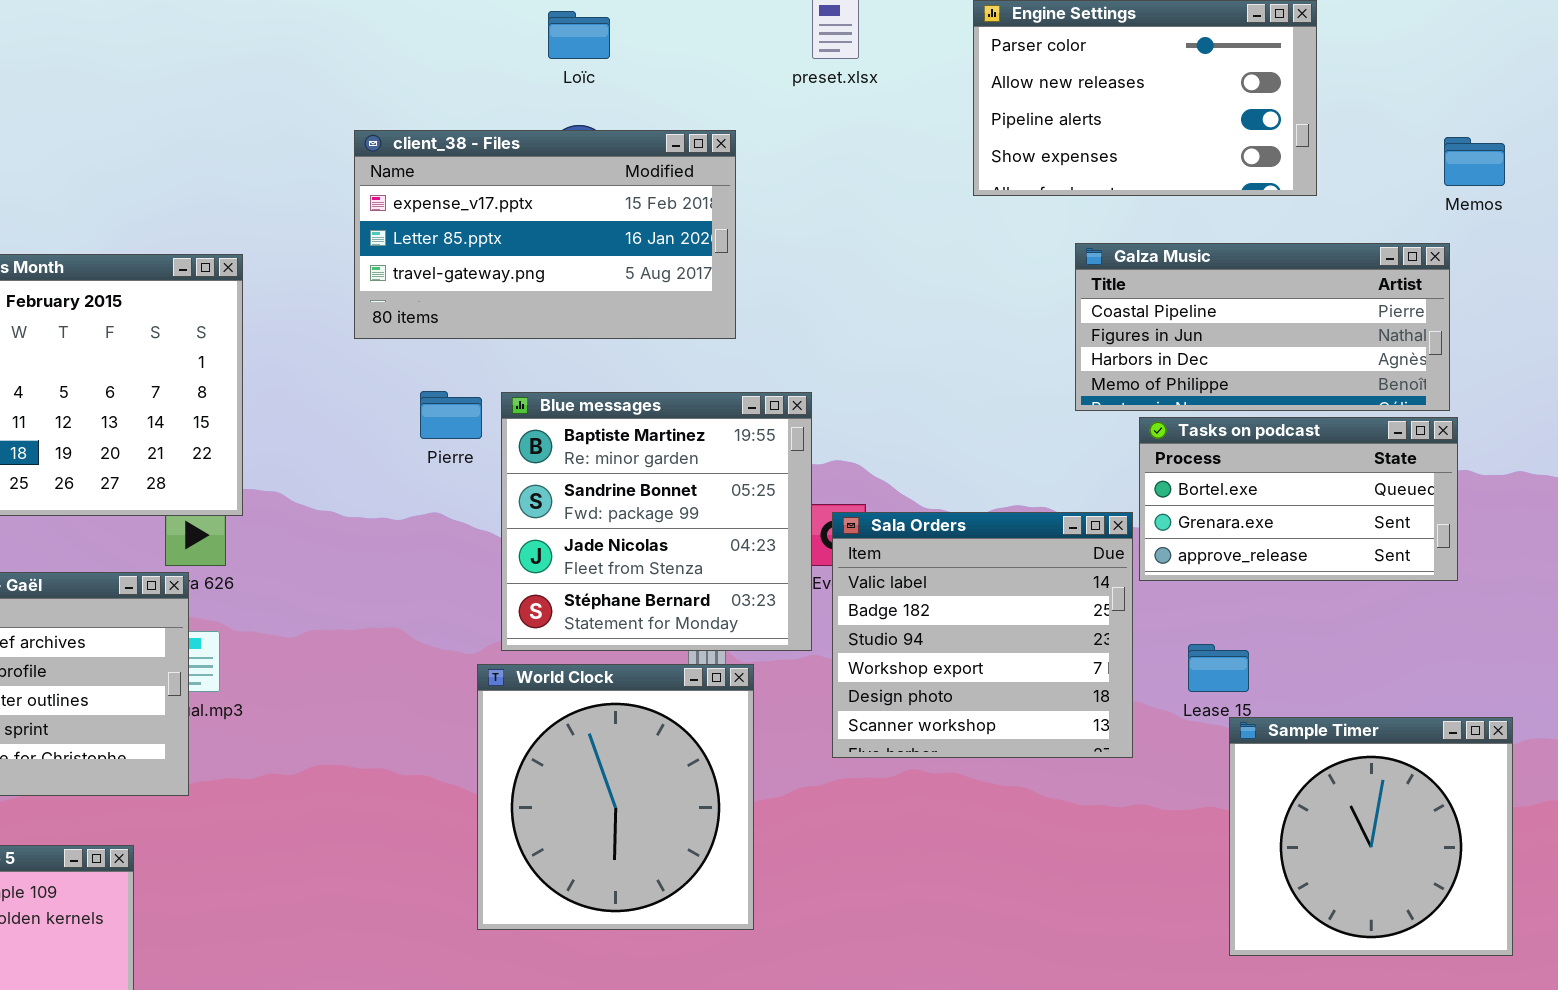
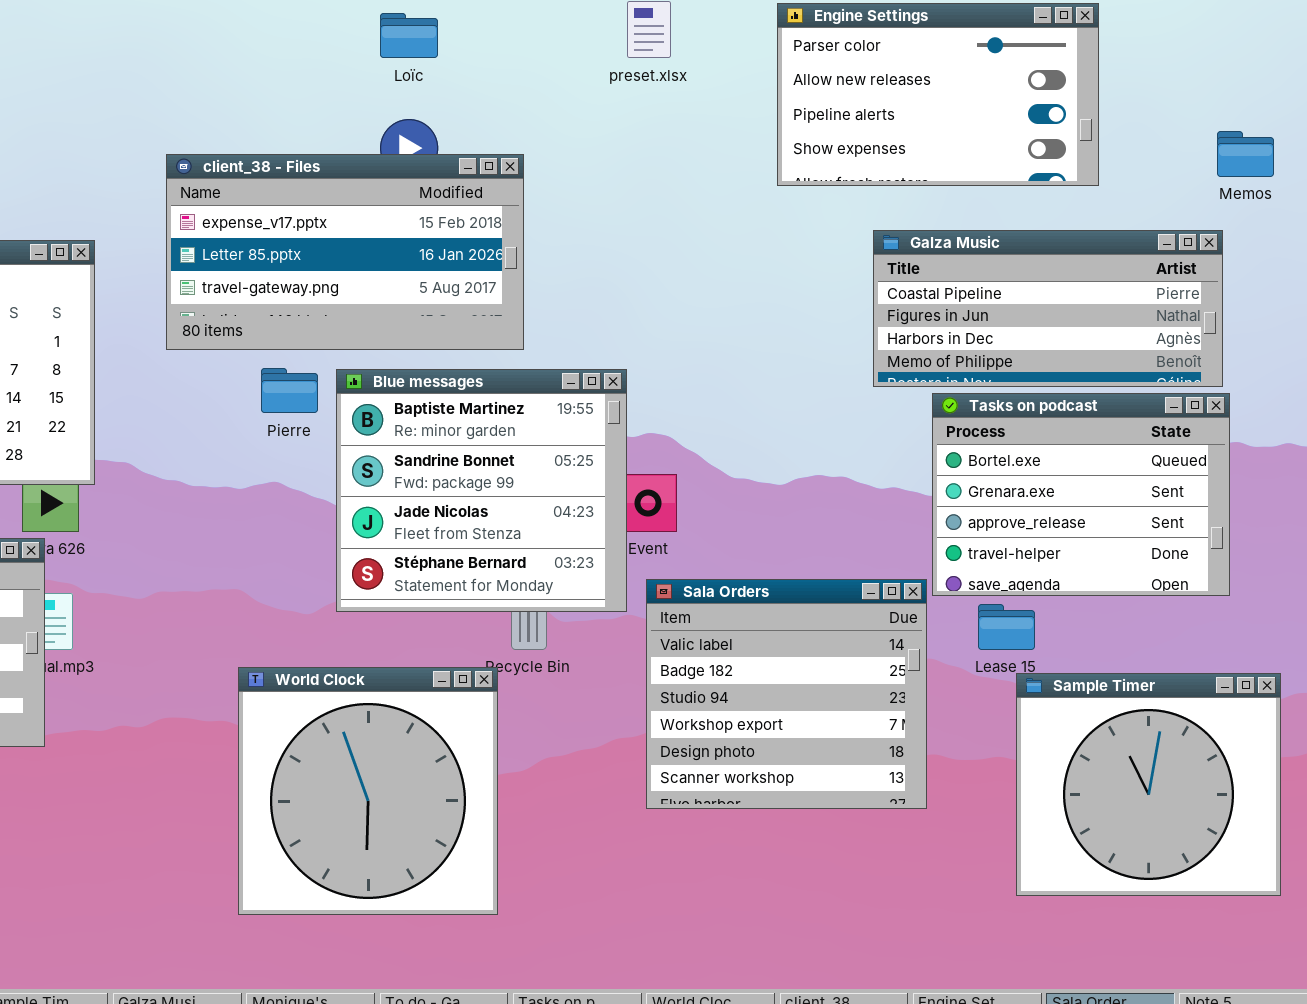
client_38 - Files: [354,130,736,339] -> [166,154,524,350], moved
Tasks on podcast: [1139,417,1458,581] -> [932,393,1230,596], resized
Sala Orders: [832,512,1133,758] -> [646,579,927,809], moved
World Clock: [477,664,754,930] -> [238,667,498,915], moved

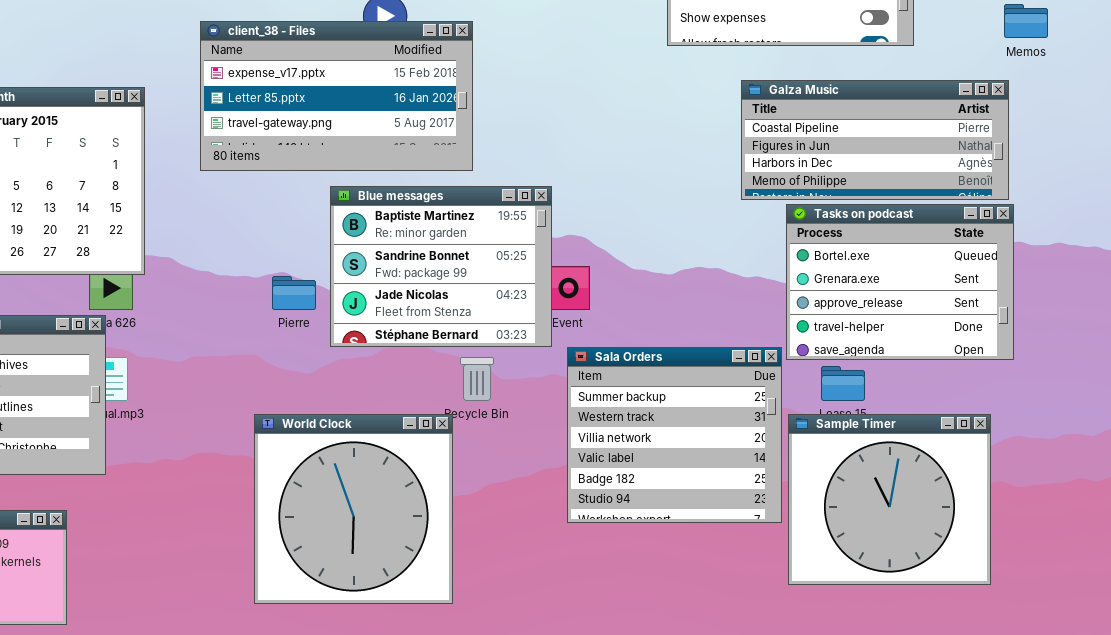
Pierre: [261,368,318,413] -> [272,276,316,310], moved
Blue messages: [336,369,627,612] -> [330,186,552,347], resized
Sala Orders: [646,579,927,809] -> [567,347,782,523], scrolled up 3 rows
Sample Timer: [1016,673,1281,896] -> [788,414,991,585], moved

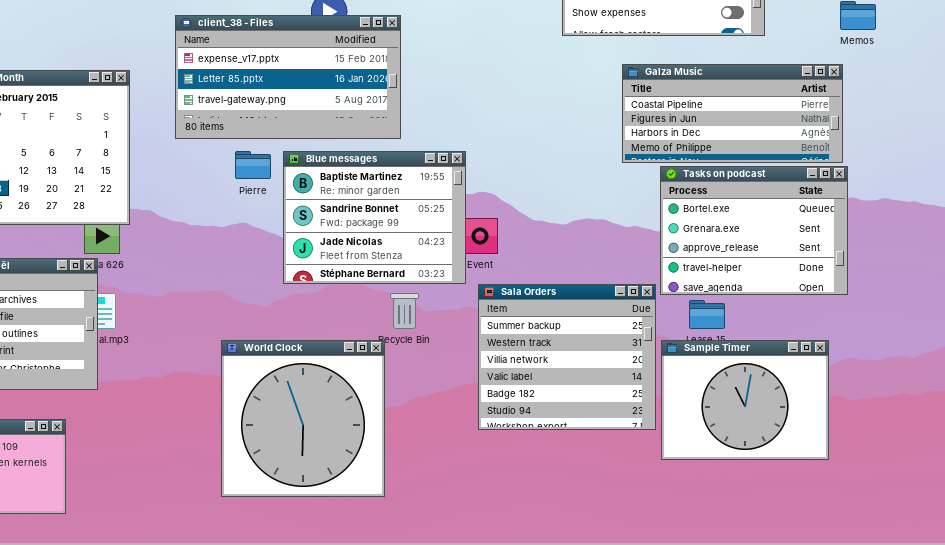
Pierre: [272,276,316,310] -> [235,151,271,179], moved
Sample Timer: [788,414,991,585] -> [661,340,829,460], resized

